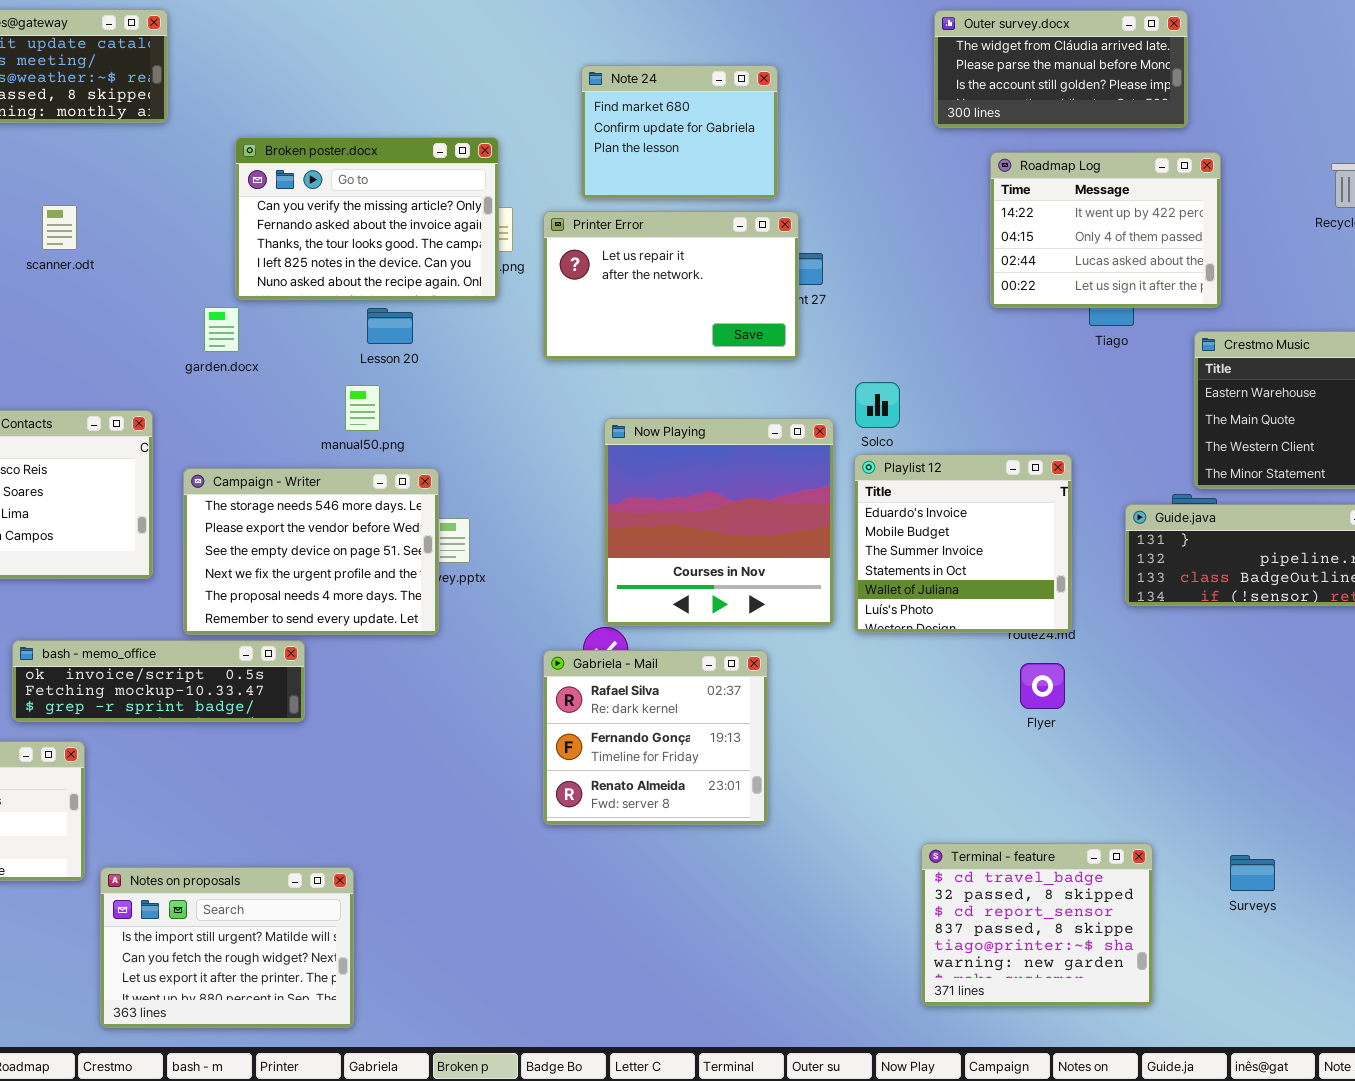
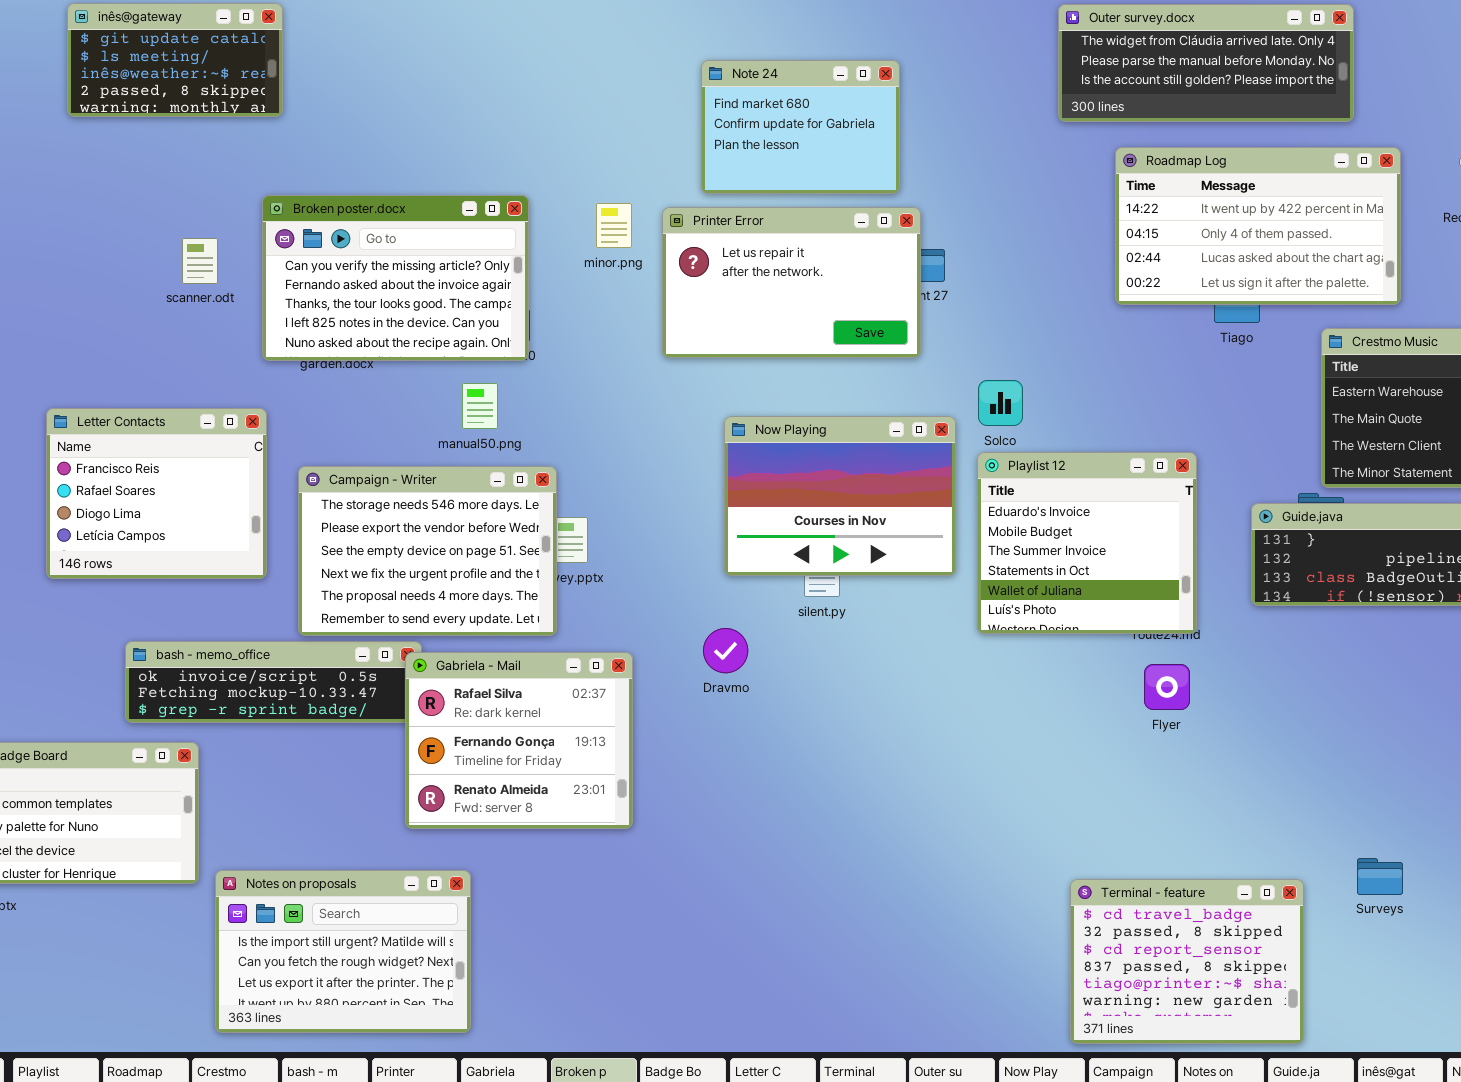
Outer survey.docx: [934,10,1188,128] -> [1058,4,1354,122], resized
Broken poster.docx: [235,137,499,300] -> [262,195,529,361], moved
Roadmap Log: [990,152,1221,308] -> [1115,147,1401,305], resized
scanner.odt: [42,205,77,250] -> [182,238,218,284], moved
Now Playing: [604,418,834,626] -> [724,416,956,576], resized
Gabriela - Mail: [543,650,768,825] -> [405,652,633,829], moved
Terminal - feature: [921,843,1153,1006] -> [1070,879,1304,1044], moved

